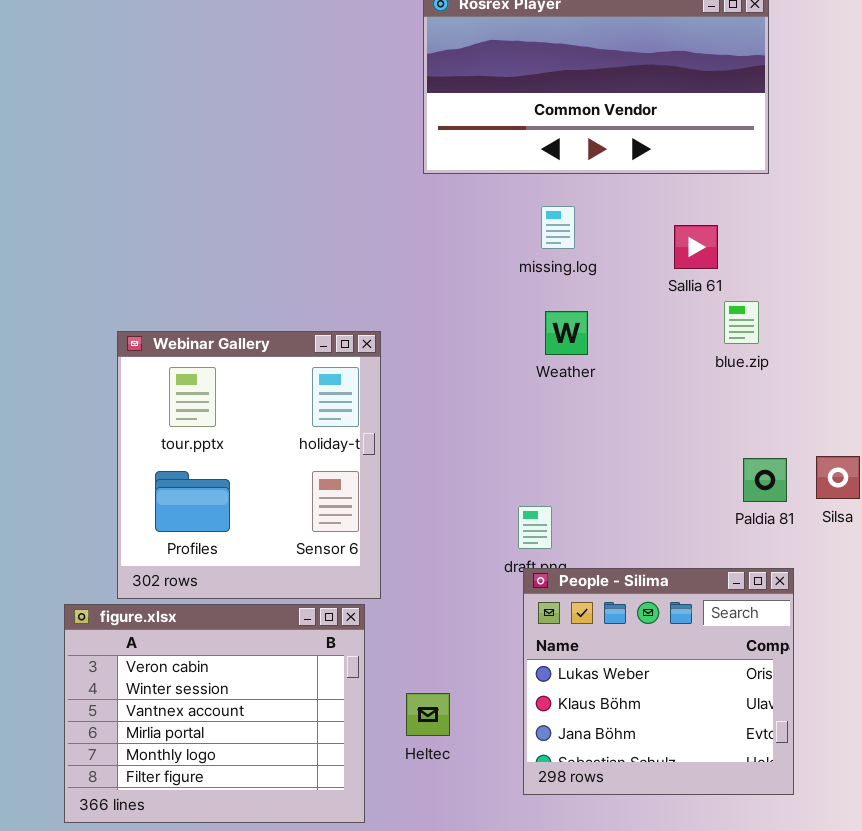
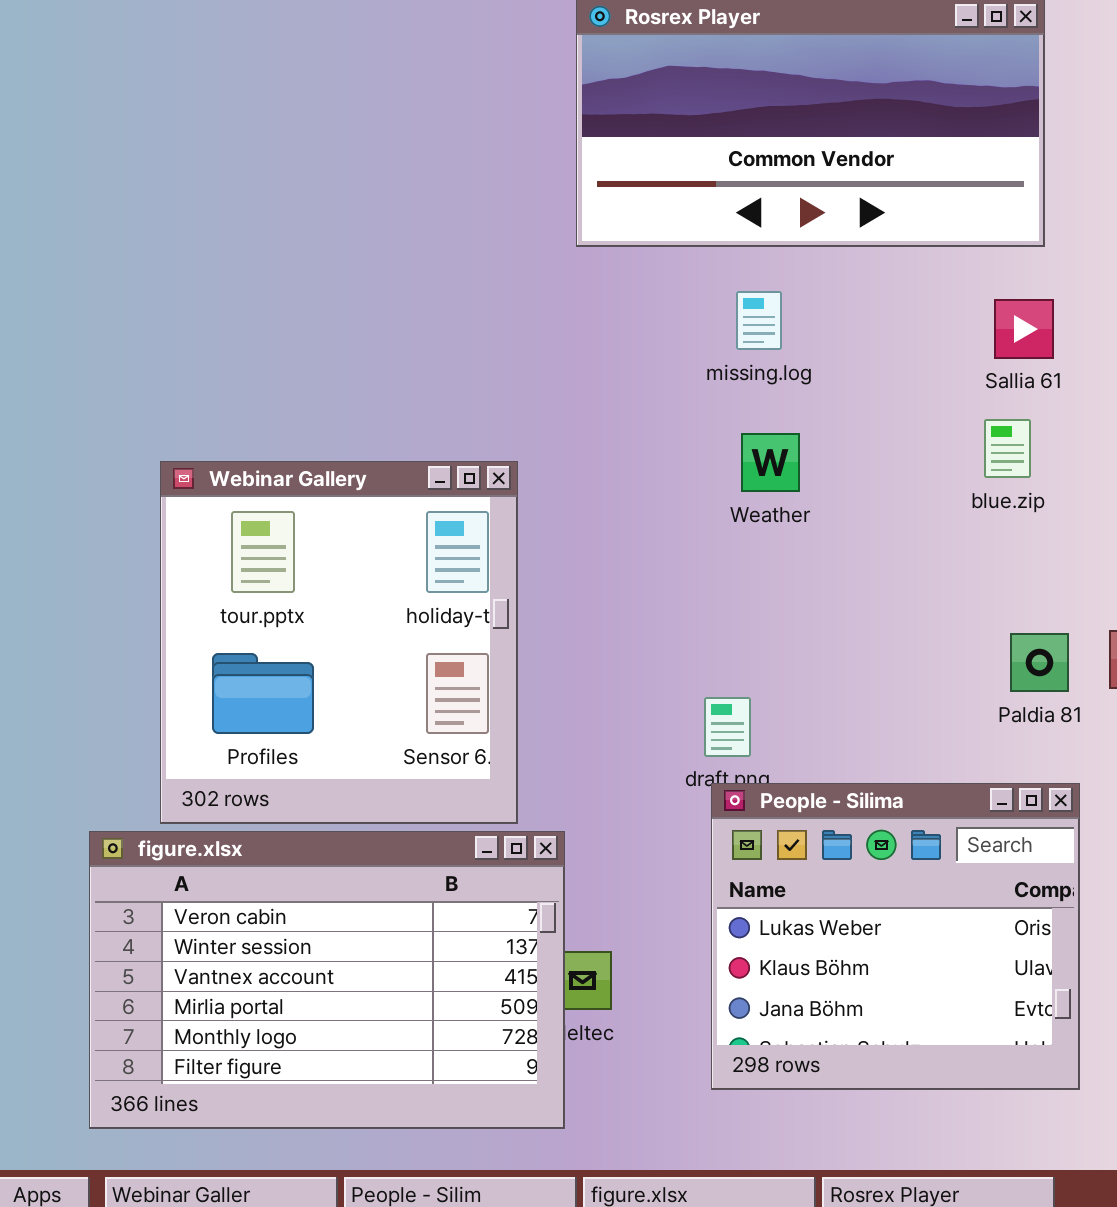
Sallia 61: [674,225,718,269] -> [994,299,1054,359], moved
figure.xlsx: [64,604,365,823] -> [89,831,565,1129], resized

